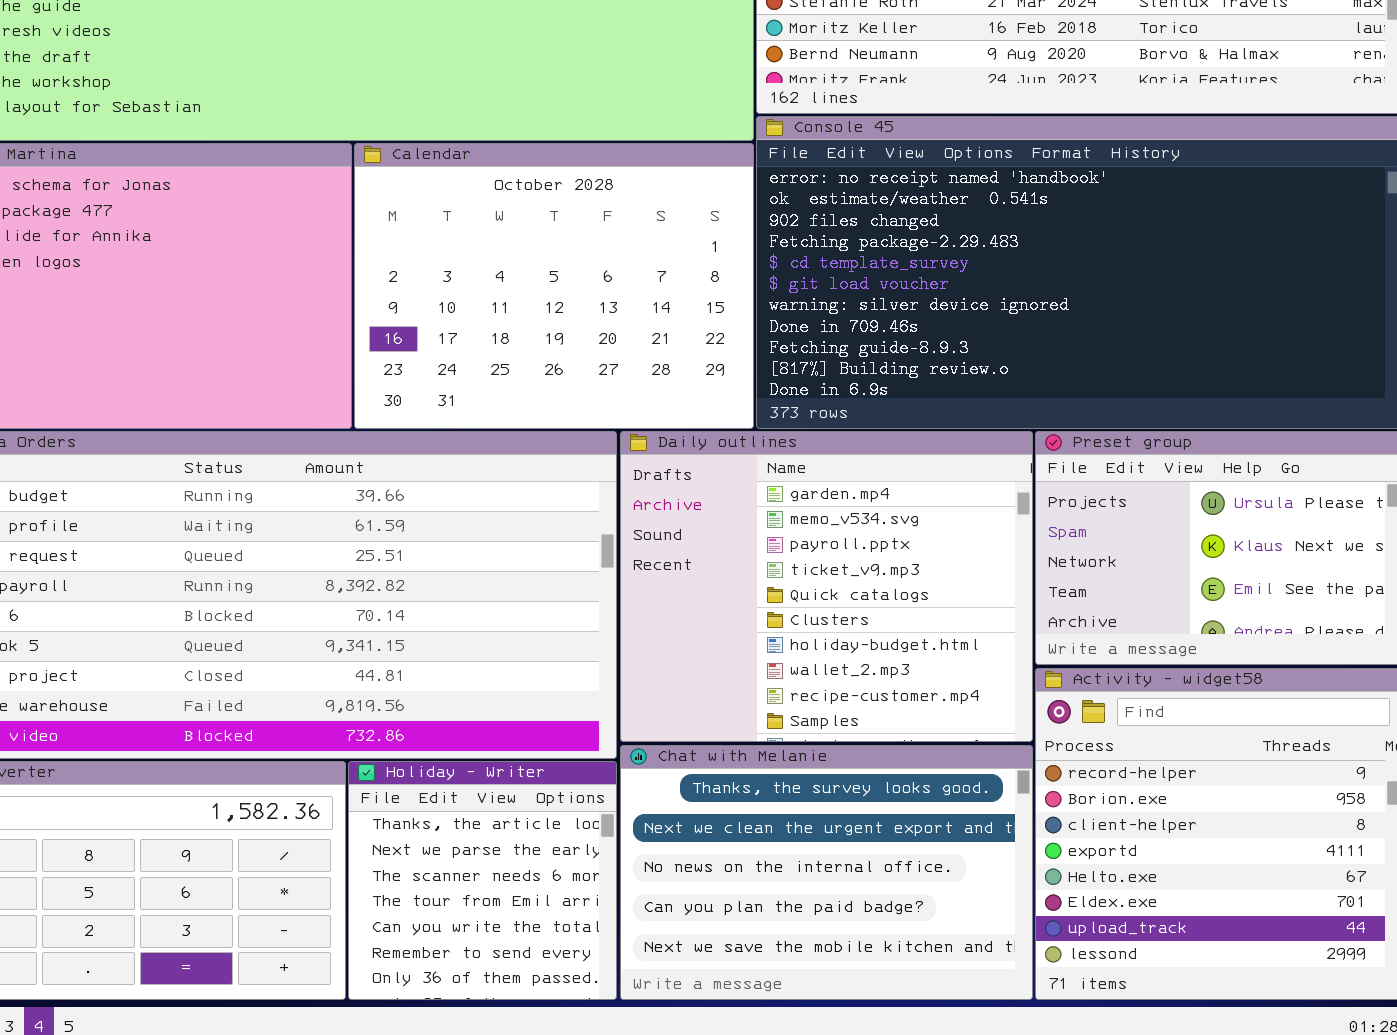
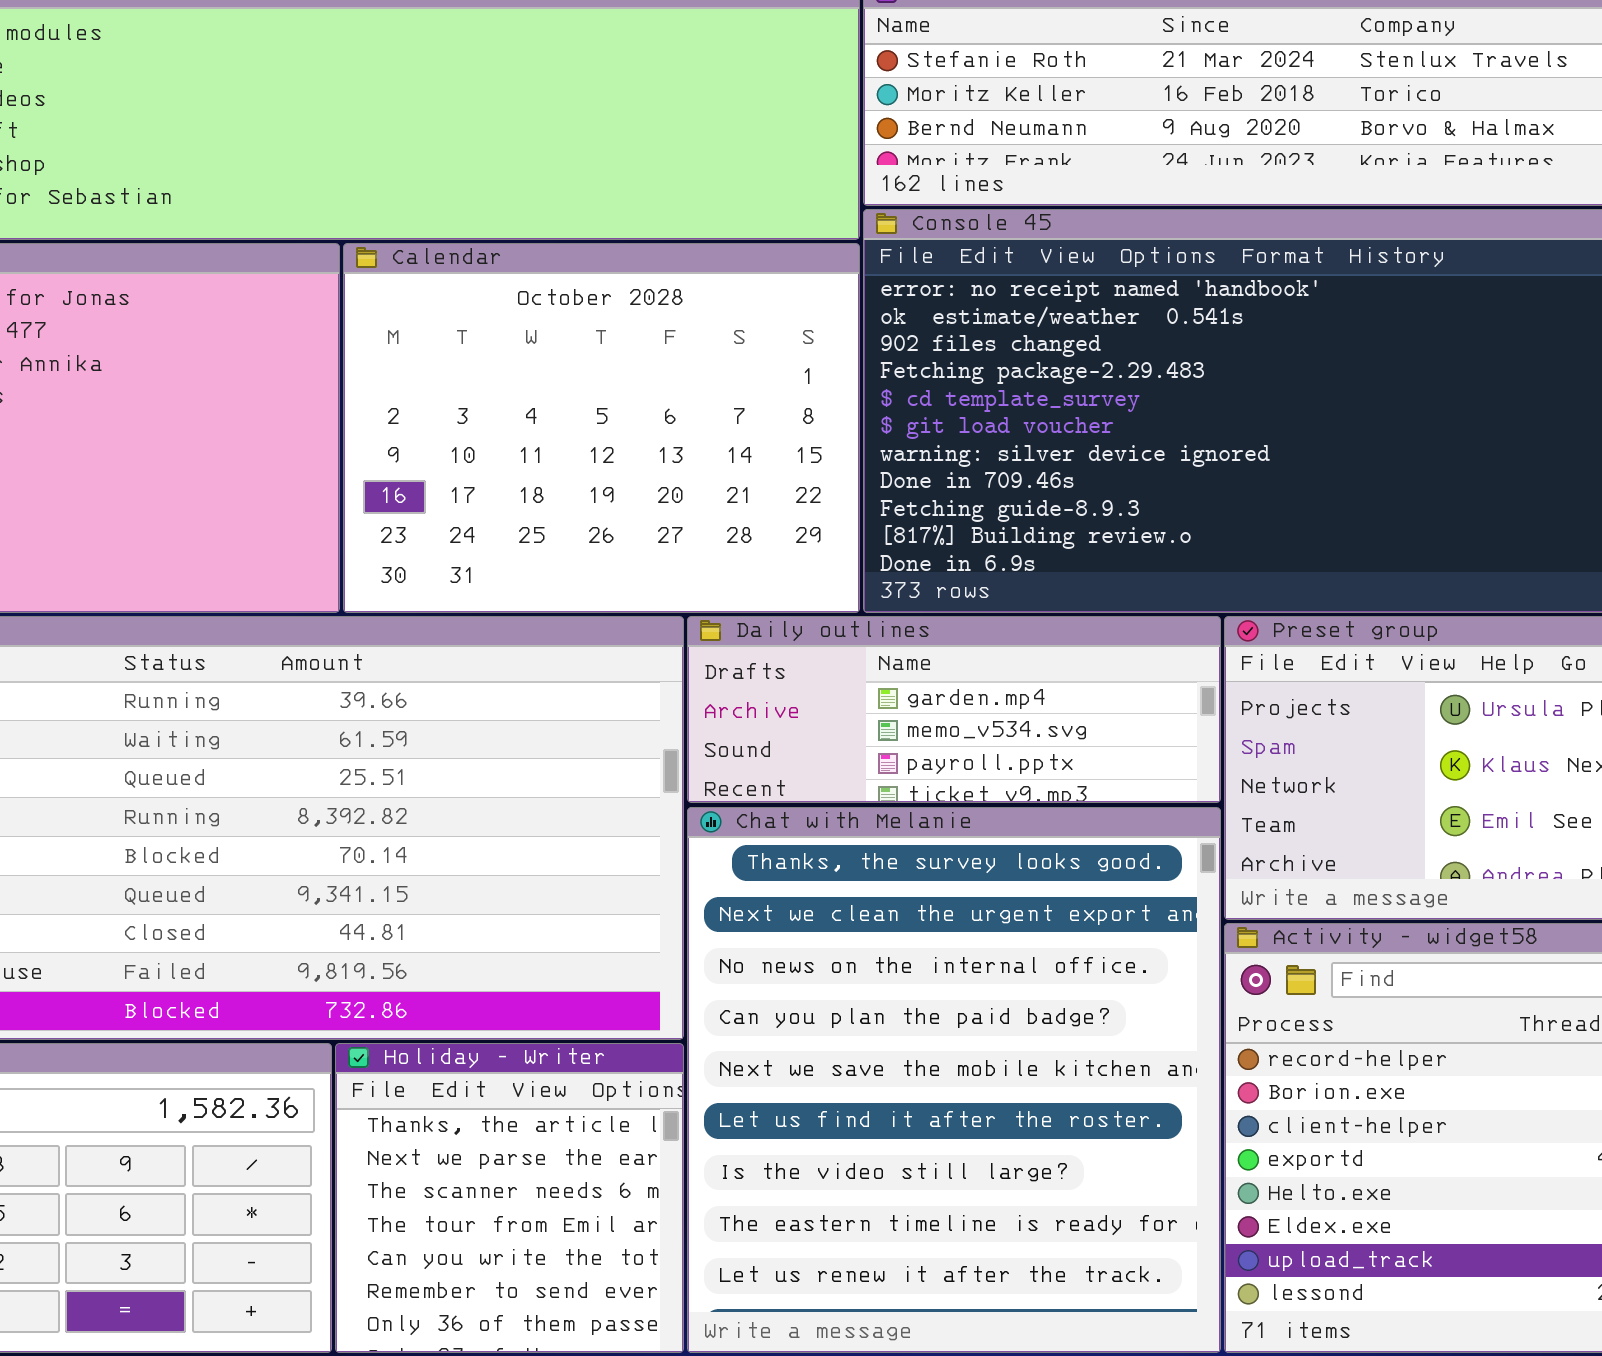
Daily outlines: [620,431,1033,742] -> [687,616,1221,803], resized
Chat with Melanie: [620,745,1033,1000] -> [687,807,1221,1353], resized

